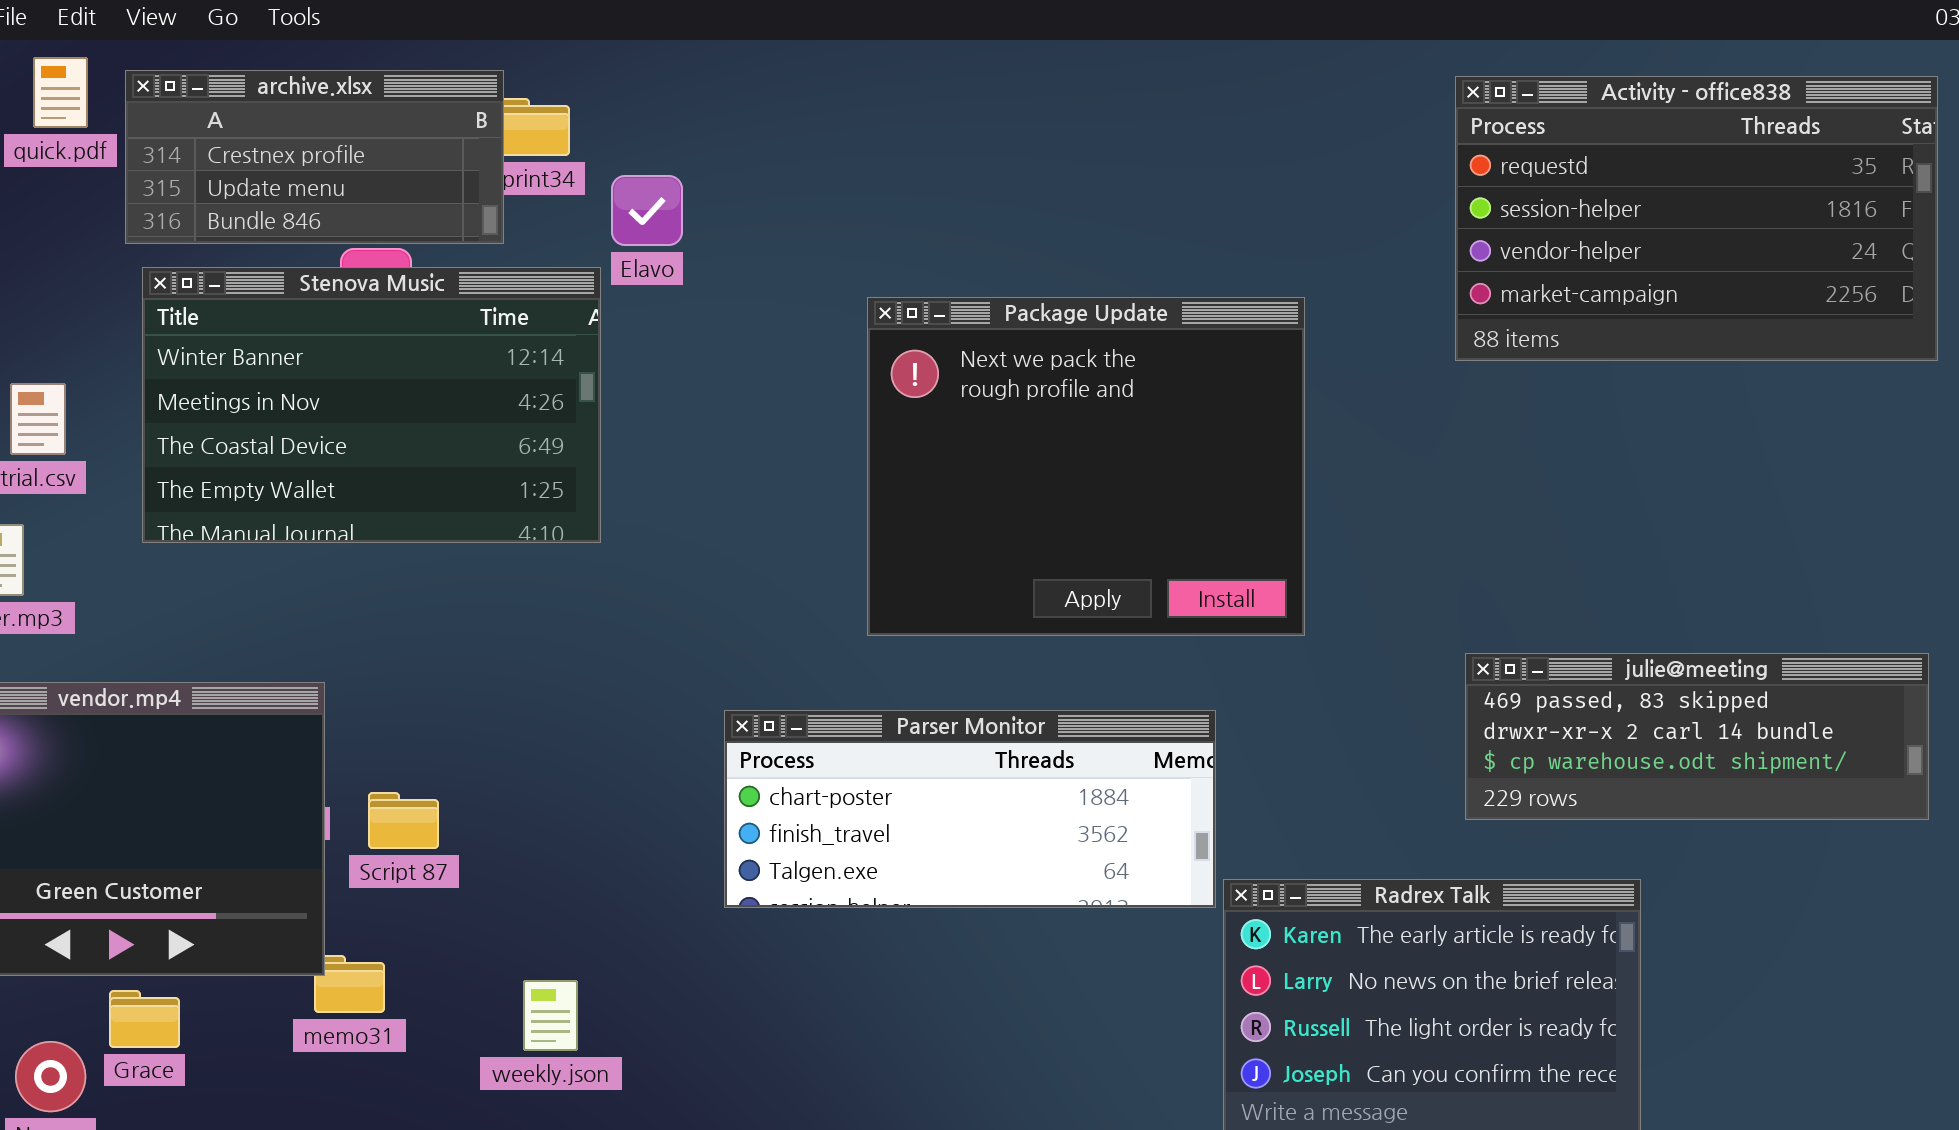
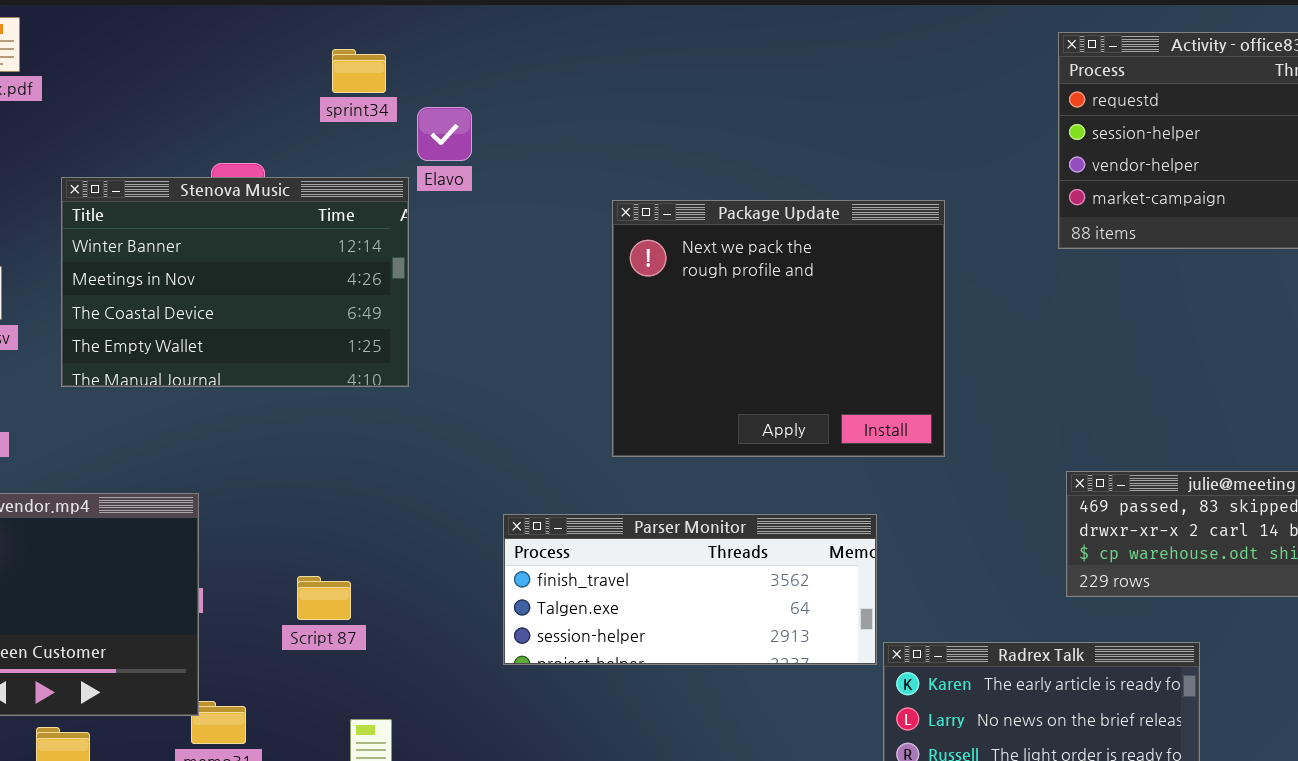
archive.xlsx: [125,70,504,244] -> none, closed
Parser Monitor: [724,710,1216,908] -> [503,514,877,665], scrolled down 1 row
Script 87: [368,792,439,849] -> [297,576,351,620], moved

